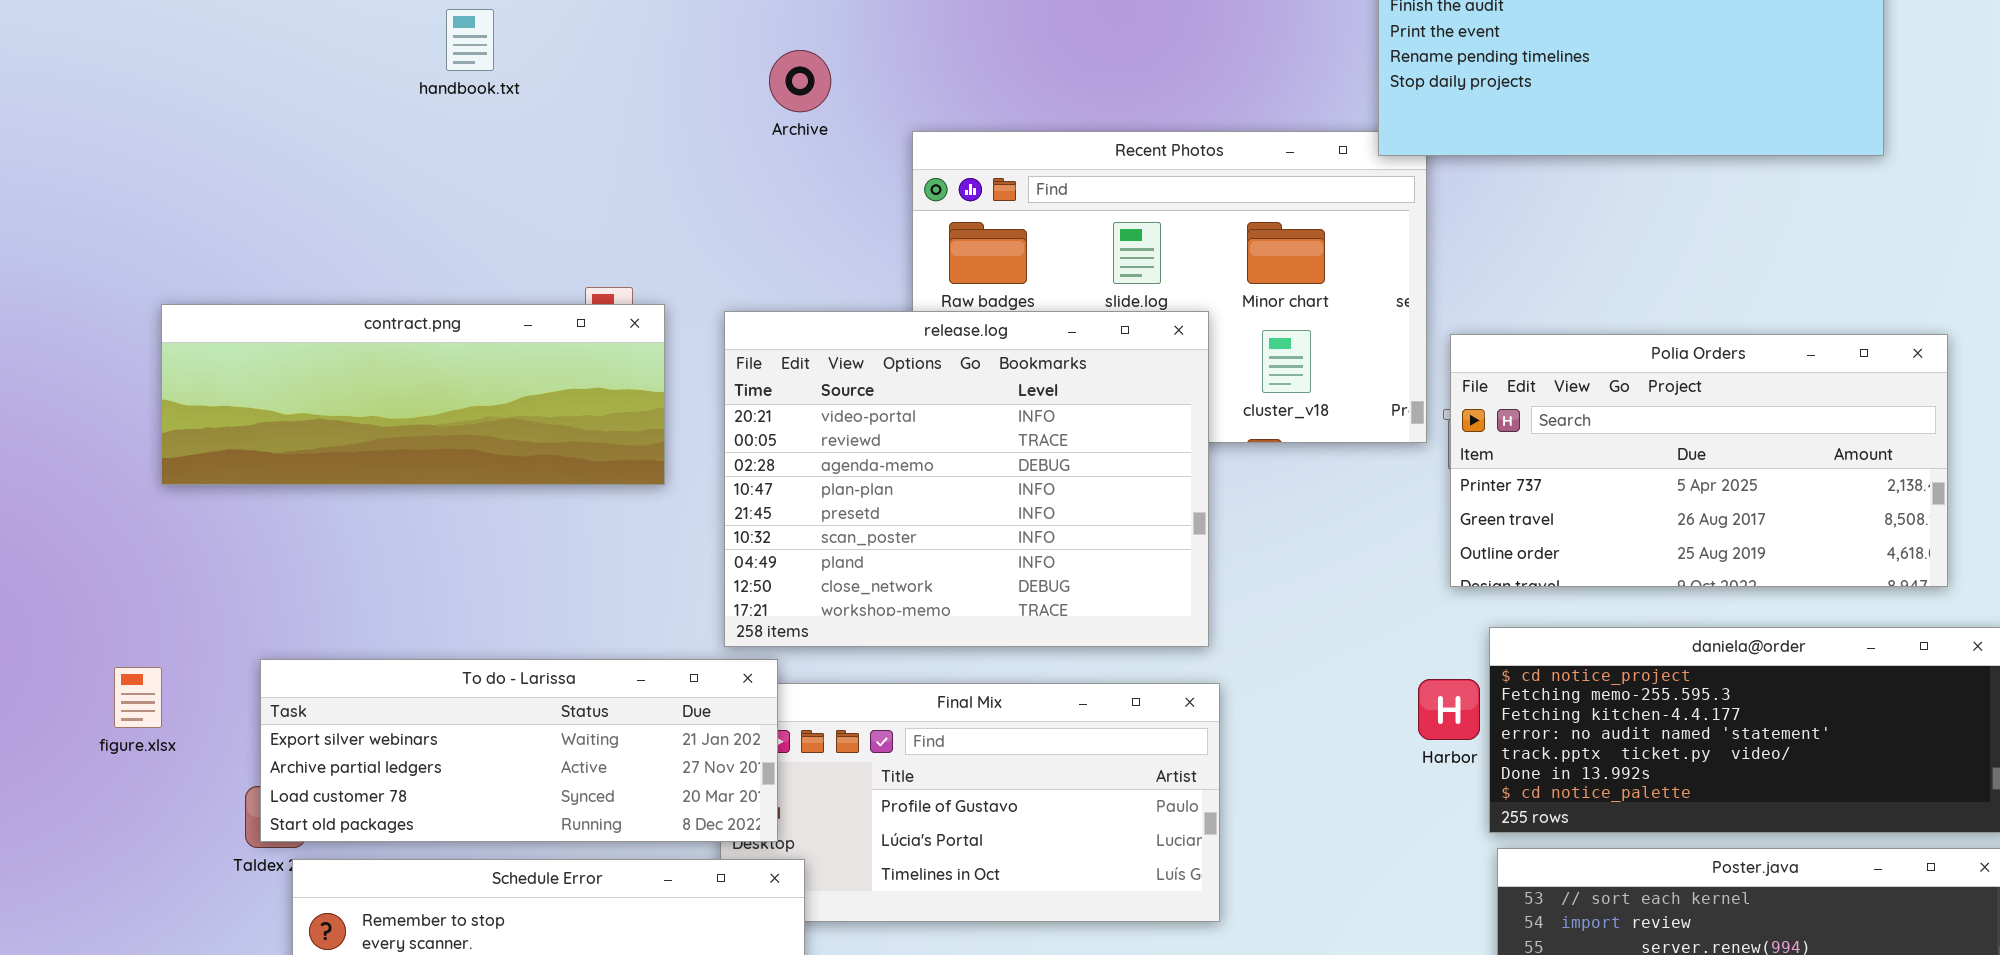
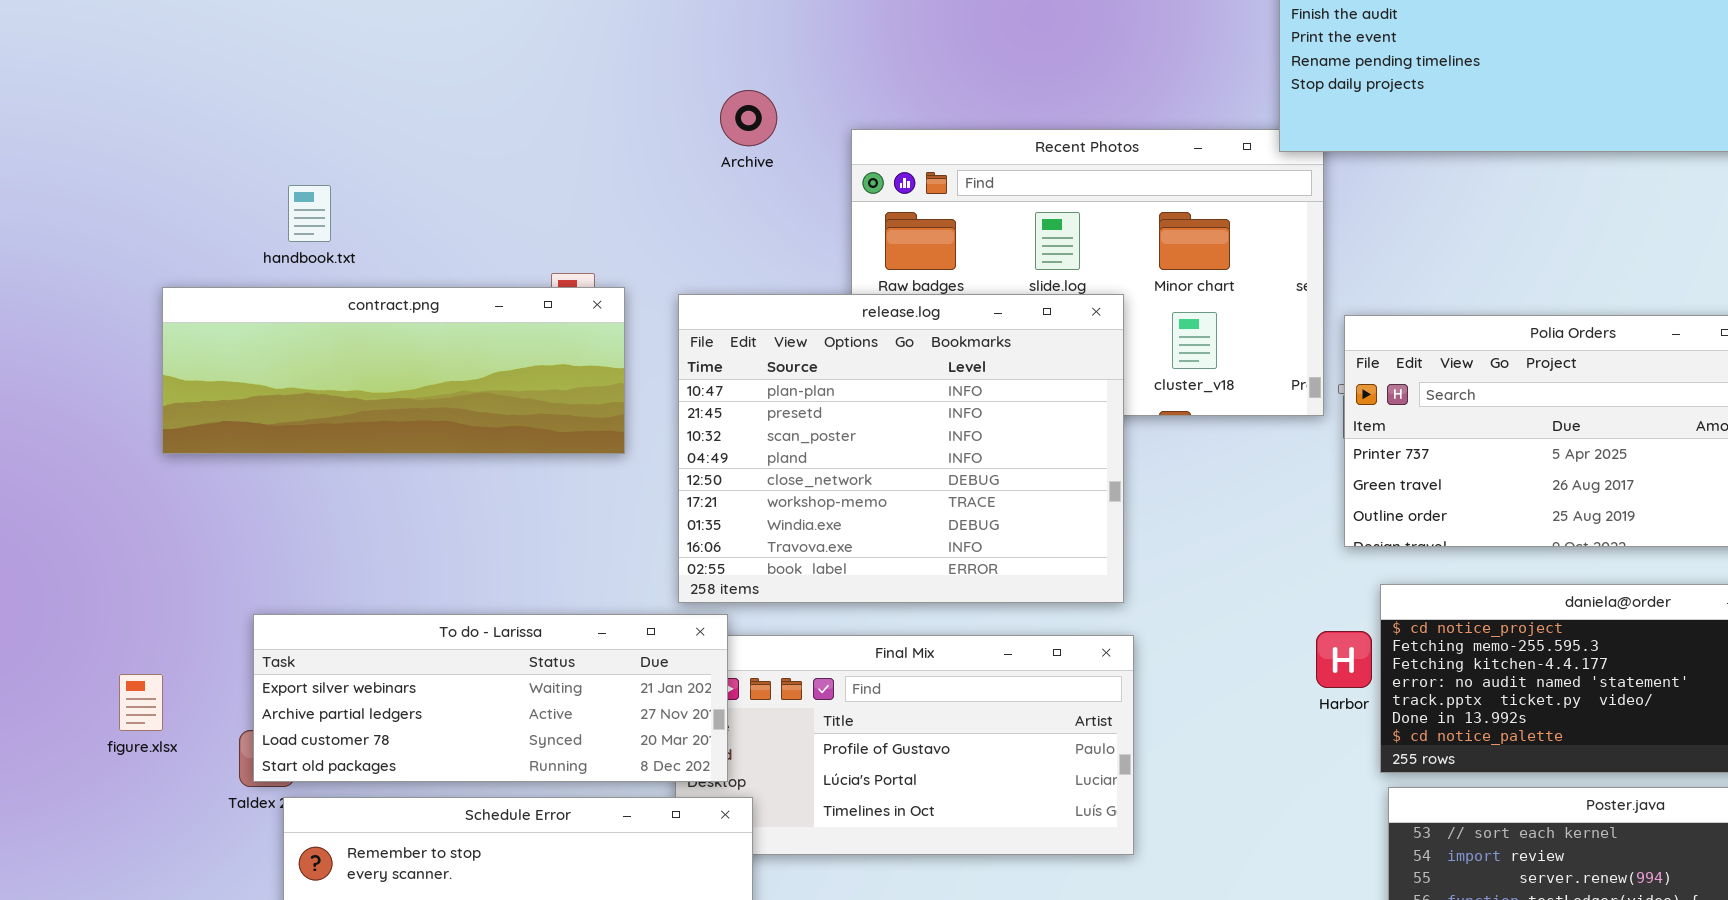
handbook.txt: [446,9,494,71] -> [288,185,331,242], moved
Archive: [769,50,831,112] -> [720,90,777,146], moved
release.log: [724,311,1209,647] -> [678,294,1124,603], scrolled down 3 rows
figure.xlsx: [114,667,162,728] -> [119,674,163,731], moved

